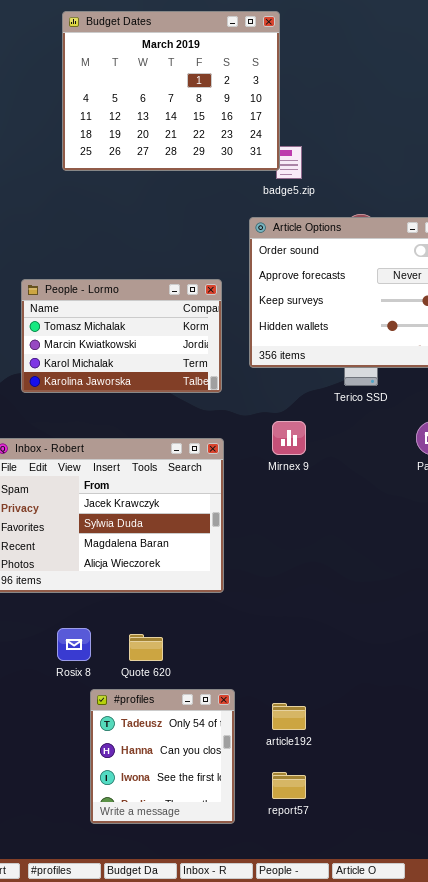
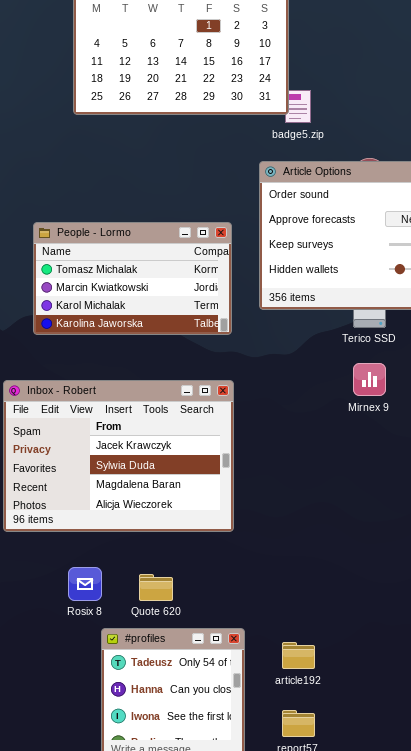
Mirnex 9: [272,421,306,455] -> [353,363,386,396], moved

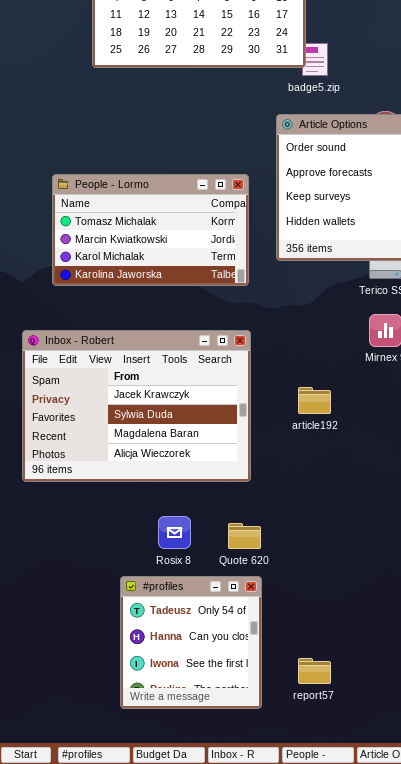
Rosix 8: [68,567,102,601] -> [158,516,191,549], moved
Quote 620: [139,574,173,601] -> [228,523,261,549], moved
article192: [282,642,315,669] -> [298,387,331,414], moved

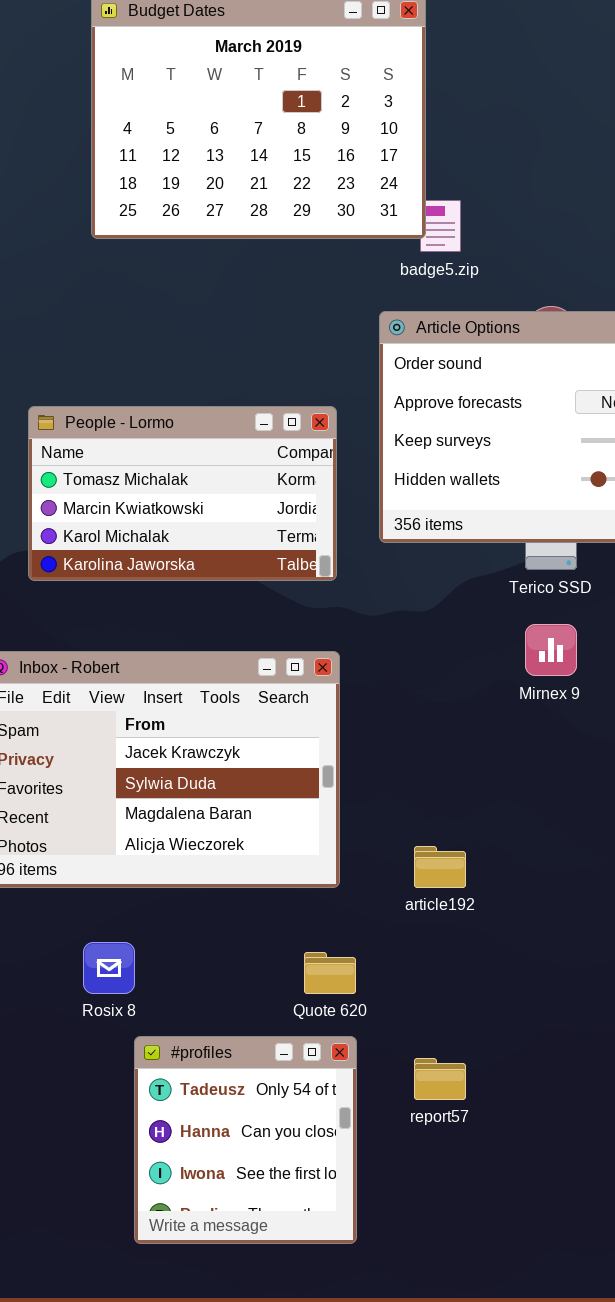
article192: [298,387,331,414] -> [414,846,466,888], moved
Rosix 8: [158,516,191,549] -> [83,942,135,994], moved
report57: [298,658,331,684] -> [414,1058,466,1100], moved

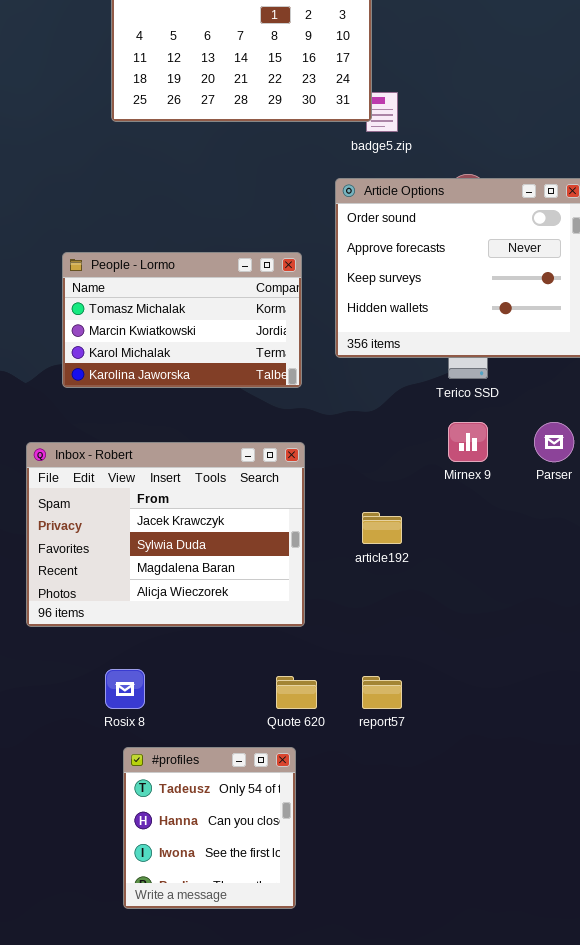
article192: [414,846,466,888] -> [362,512,402,544], moved
#profiles: [134,1036,357,1244] -> [123,747,296,909], moved
report57: [414,1058,466,1100] -> [362,676,402,709], moved

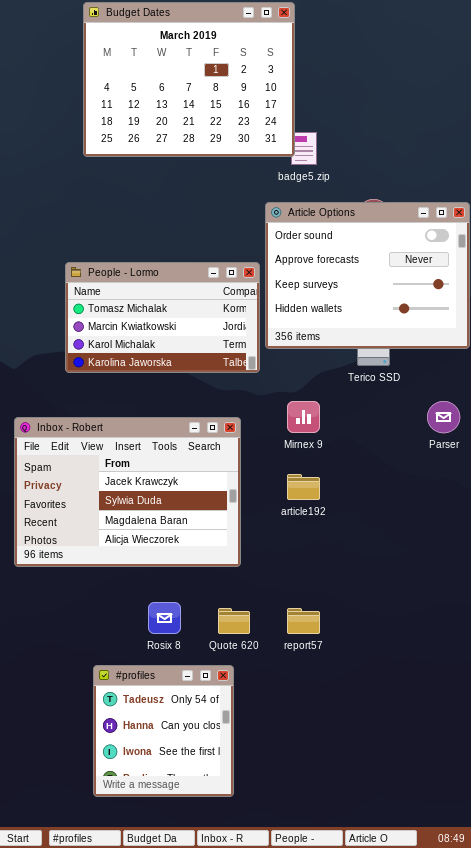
People - Lormo: [62,252,302,388] -> [65,262,260,373], moved
Mirnex 9: [448,422,488,462] -> [287,401,320,433], moved
Rosix 8: [105,669,145,709] -> [148,602,181,634], moved

